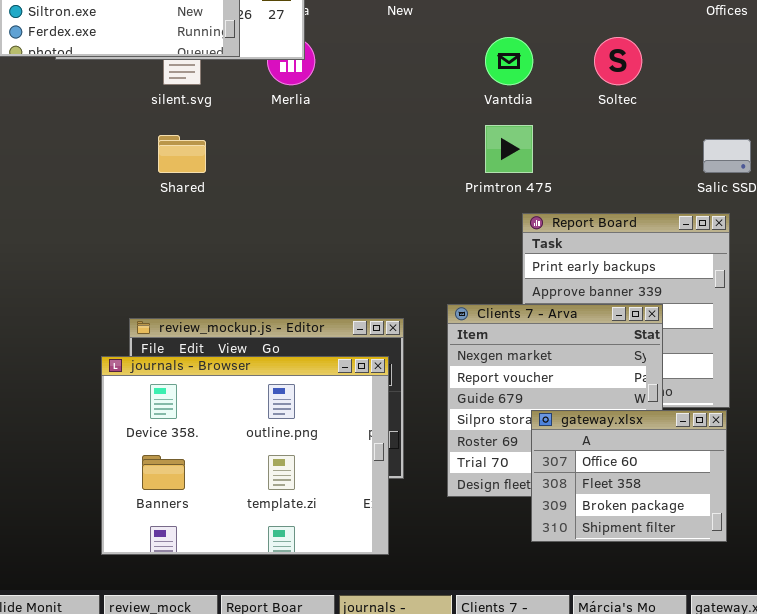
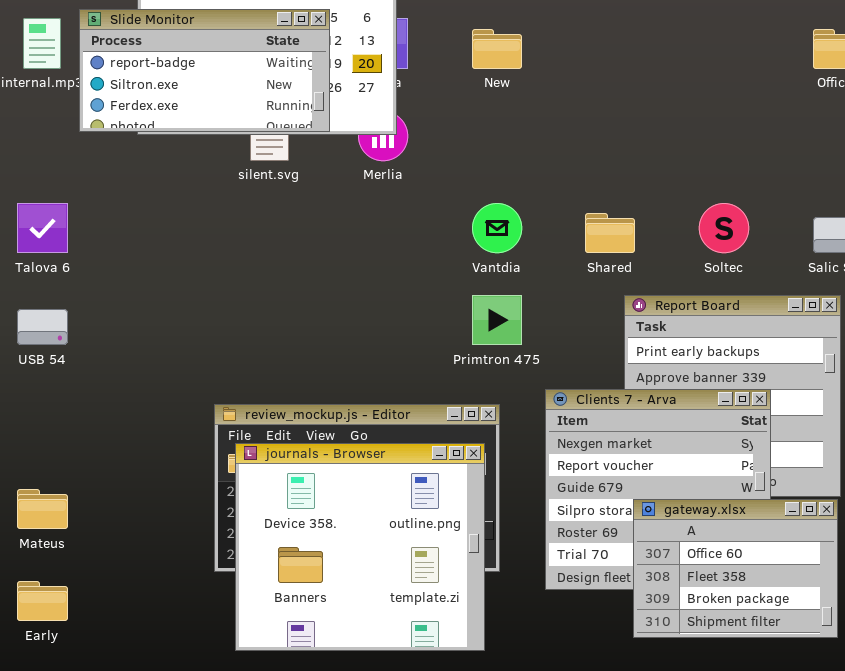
Vantdia: [485,37,533,85] -> [472,203,522,253], moved
Soltec: [594,37,642,85] -> [699,203,749,253], moved
Primtron 475: [485,125,533,173] -> [472,295,522,345], moved
Shared: [158,135,206,173] -> [585,213,635,253], moved
journals - Browser: [101,356,389,555] -> [235,443,485,651], resized

